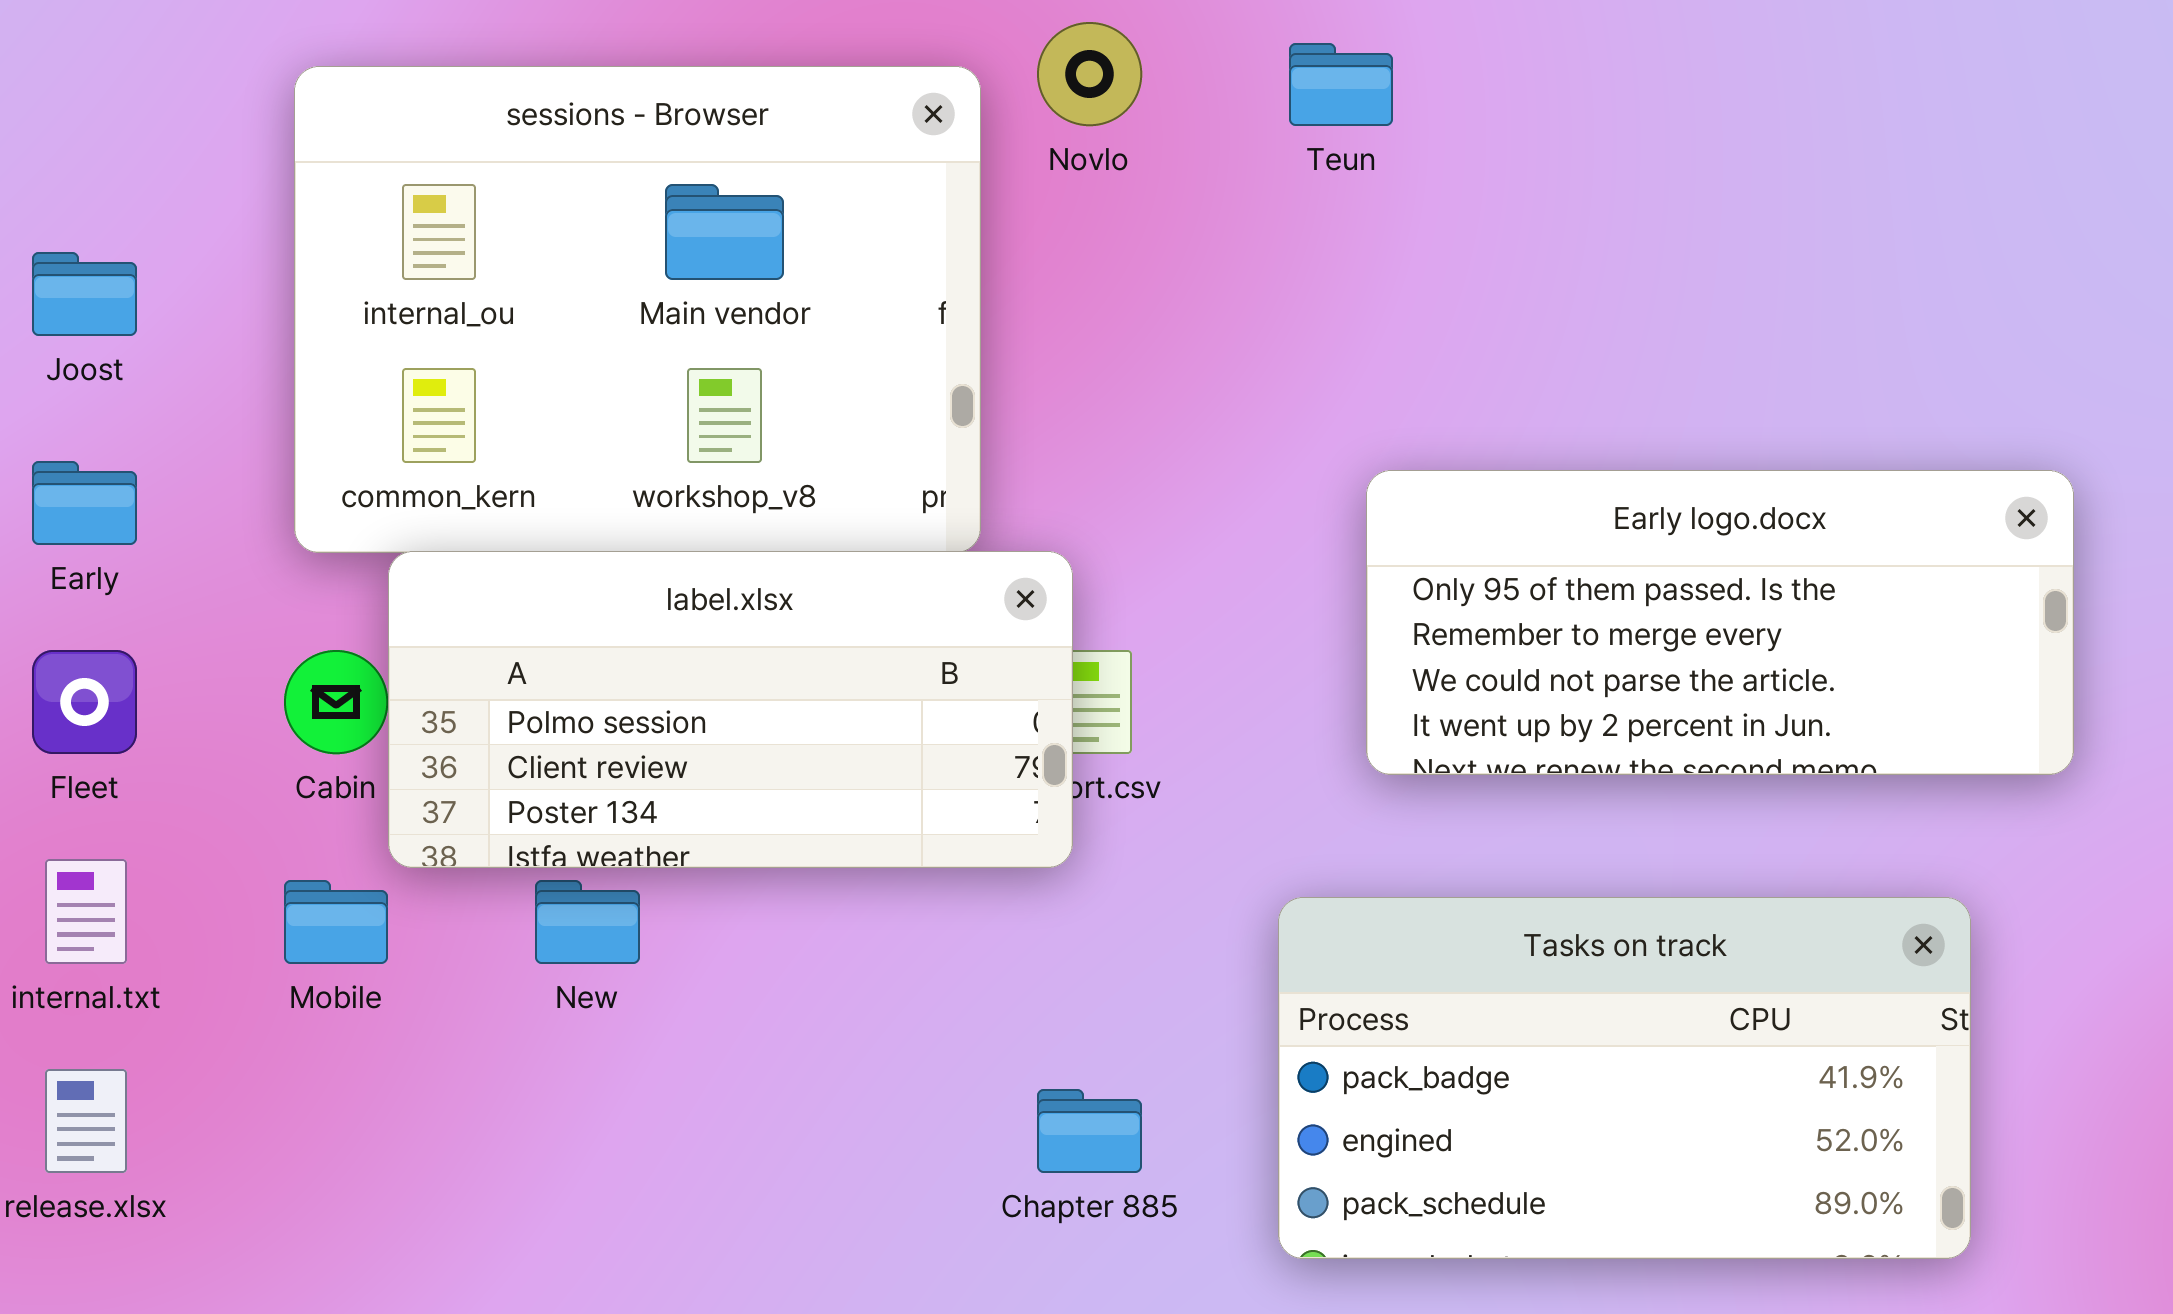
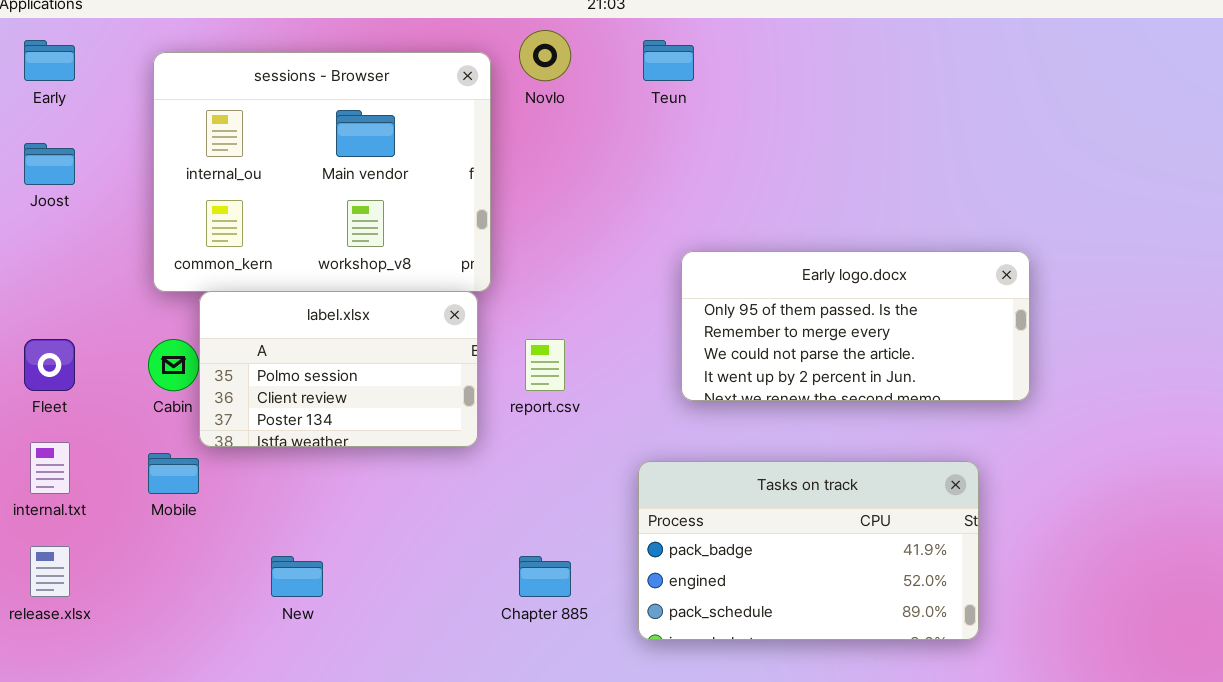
Early: [32,461,137,545] -> [24,40,75,81], moved
label.xlsx: [388,551,1073,868] -> [199,291,478,447], resized
New: [535,880,640,964] -> [271,556,323,597], moved

